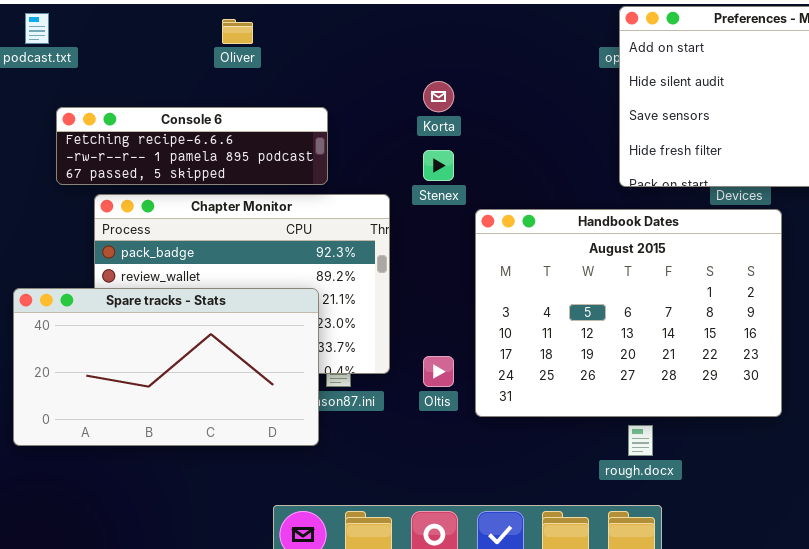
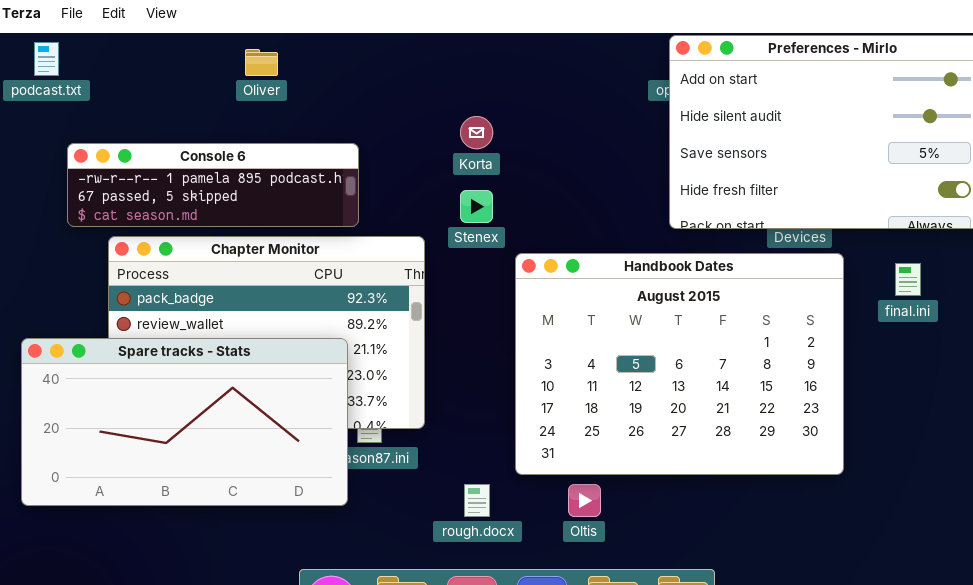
Console 6: [56,107,328,185] -> [67,143,359,227], scrolled down 1 row
Oltis: [423,356,454,387] -> [568,484,601,517], moved
rough.docx: [628,425,653,456] -> [464,484,490,517], moved

